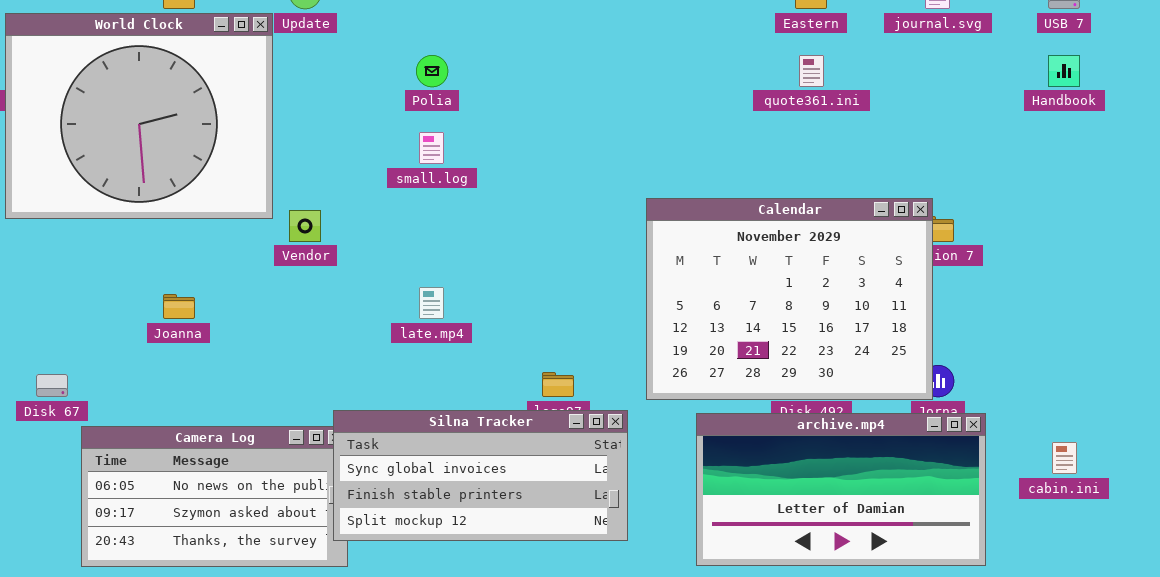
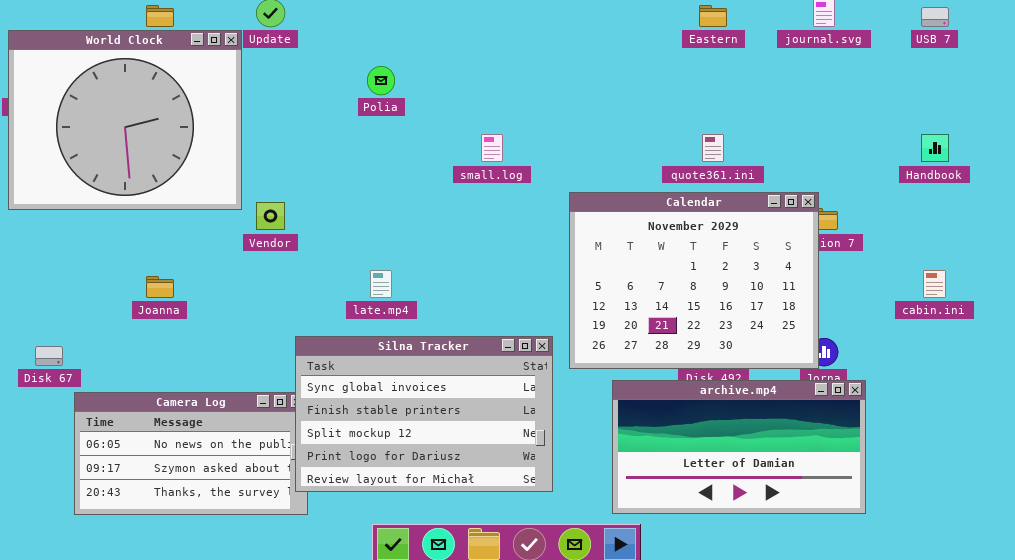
quote361.ini: [799,55,824,87] -> [702,134,724,162], moved
Handbook: [1048,55,1080,87] -> [921,134,949,162], moved
small.log: [419,132,444,164] -> [481,134,503,162], moved
Silna Tracker: [333,410,628,541] -> [295,336,553,492], resized
cabin.ini: [1052,442,1077,474] -> [923,270,946,298], moved

